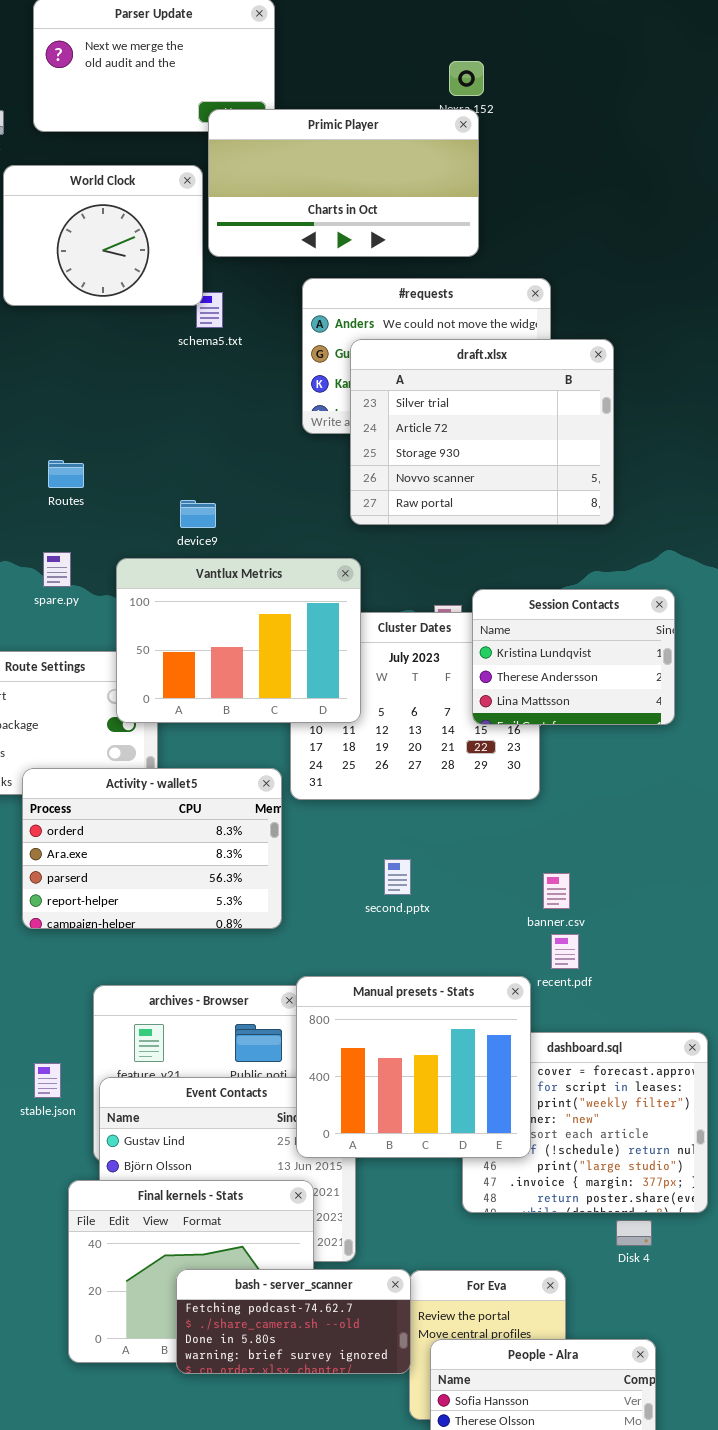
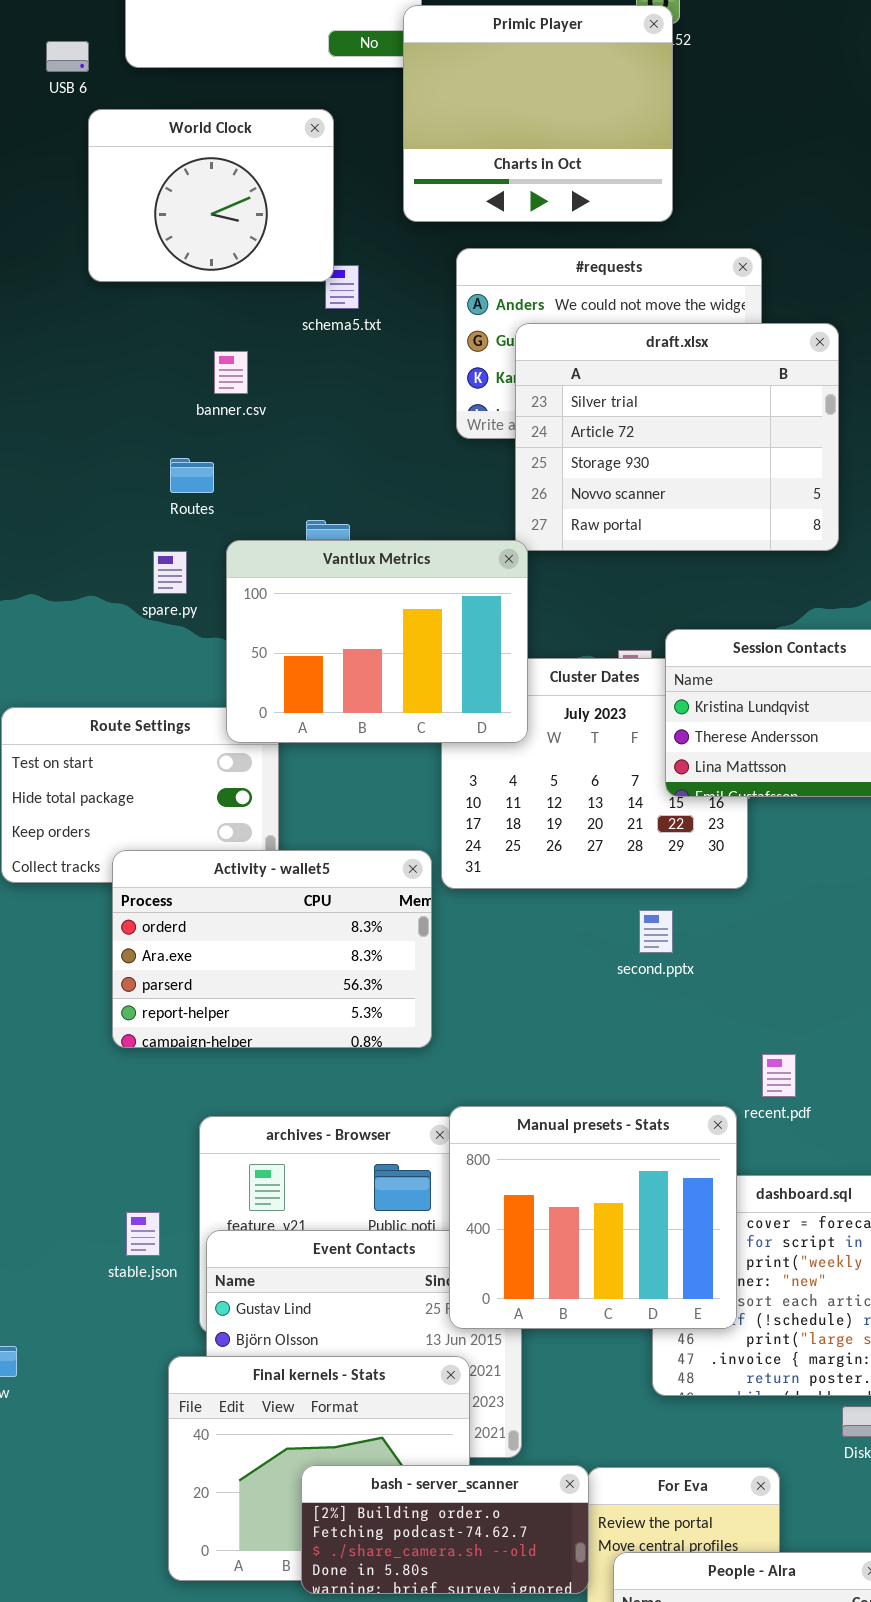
Primic Player: [208,109,479,257] -> [403,5,673,222], resized
Routes: [48,460,84,488] -> [170,458,214,493], moved
spare.py: [43,552,71,587] -> [153,551,187,594], moved
Vantlux Metrics: [116,558,361,723] -> [226,540,528,743], moved
second.pptx: [384,859,411,895] -> [639,910,673,953], moved
banner.csv: [543,873,570,909] -> [214,351,248,394], moved
bash - server_scanner: [176,1269,411,1374] -> [301,1465,589,1594], scrolled up 1 row

